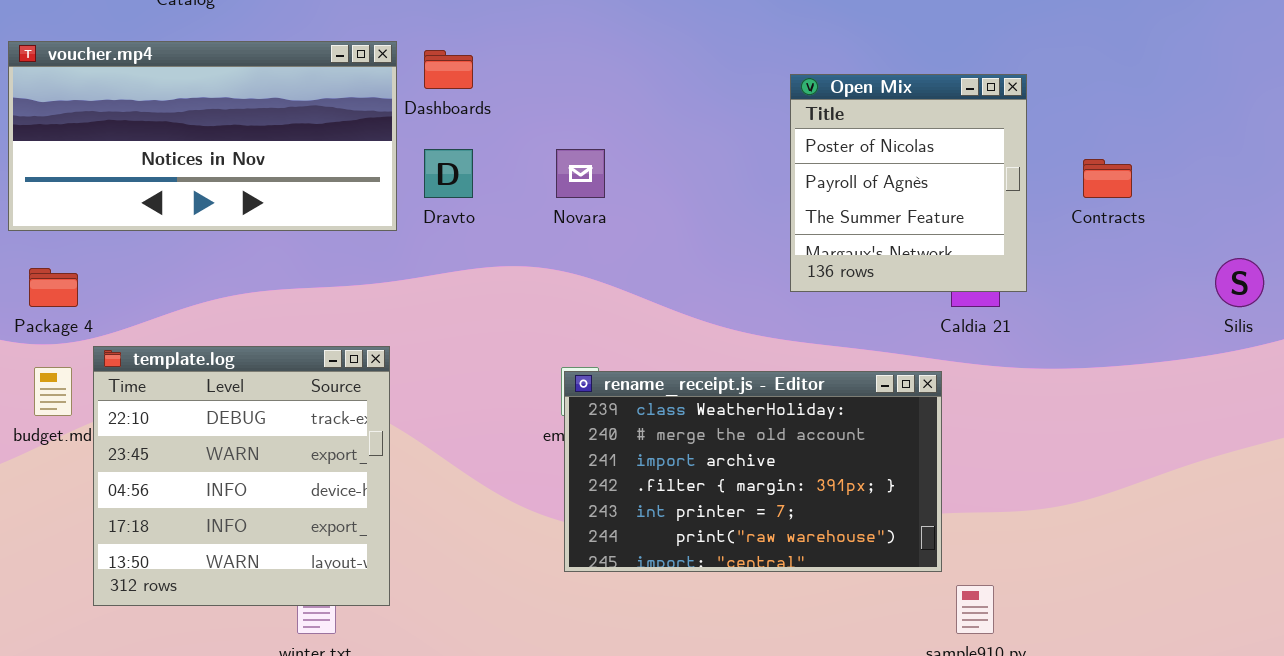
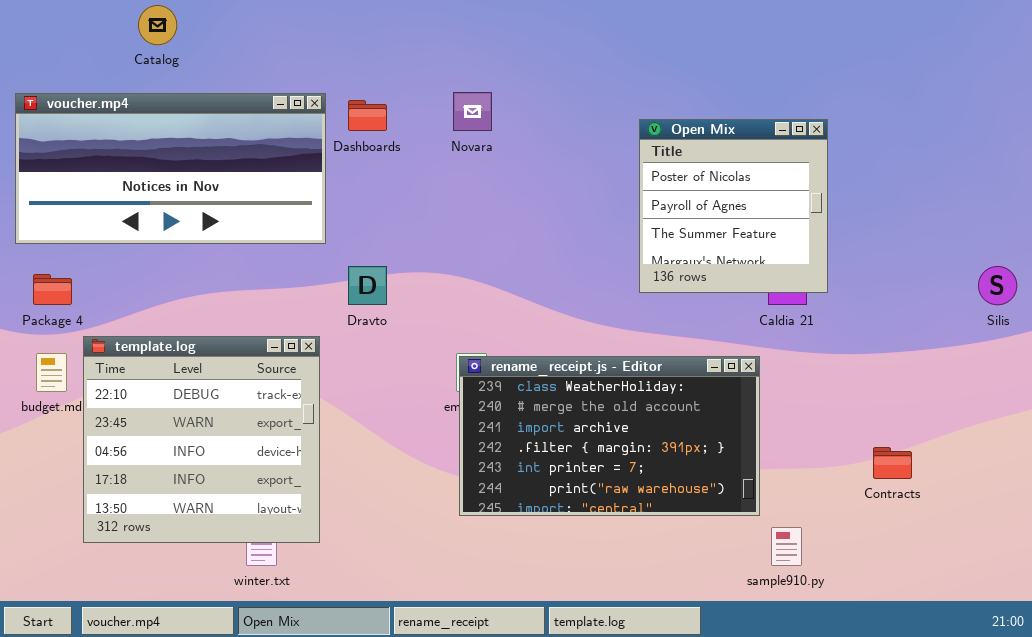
Dravto: [424,149,473,198] -> [348,266,387,305], moved
Novara: [556,149,605,198] -> [453,92,492,131], moved
Contracts: [1083,159,1132,198] -> [873,447,912,479], moved

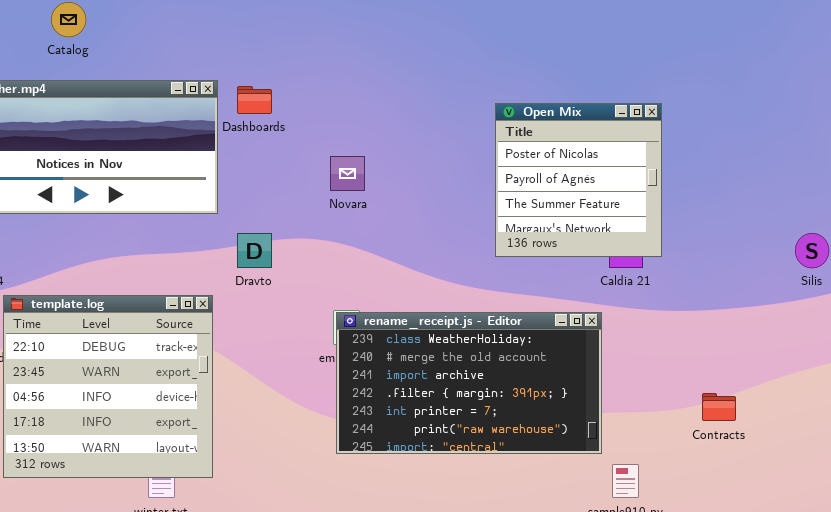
Novara: [453,92,492,131] -> [330,156,365,191], moved

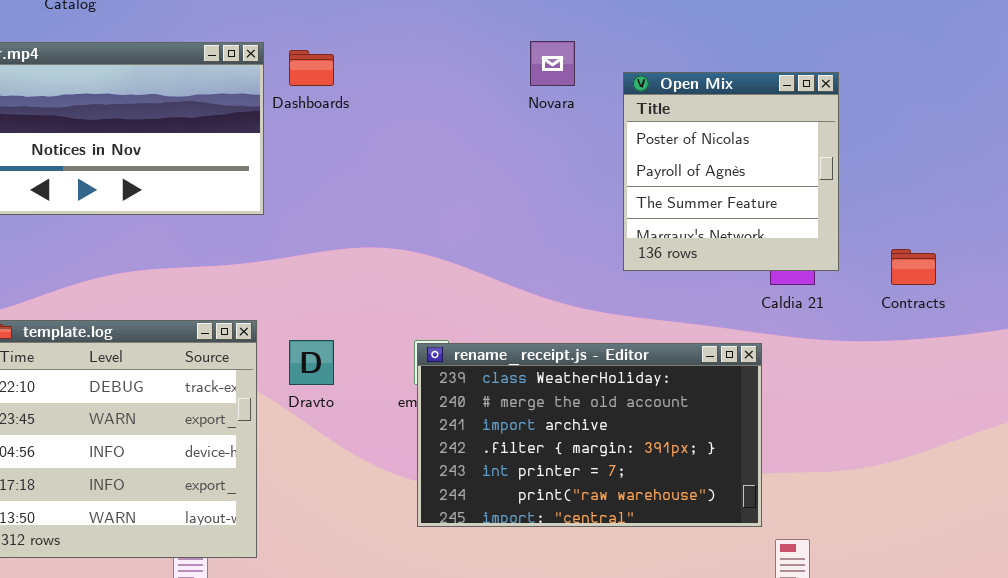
Novara: [330,156,365,191] -> [530,41,575,86], moved
Dravto: [237,233,272,268] -> [289,340,334,385], moved
Contracts: [702,393,736,421] -> [891,249,936,285], moved

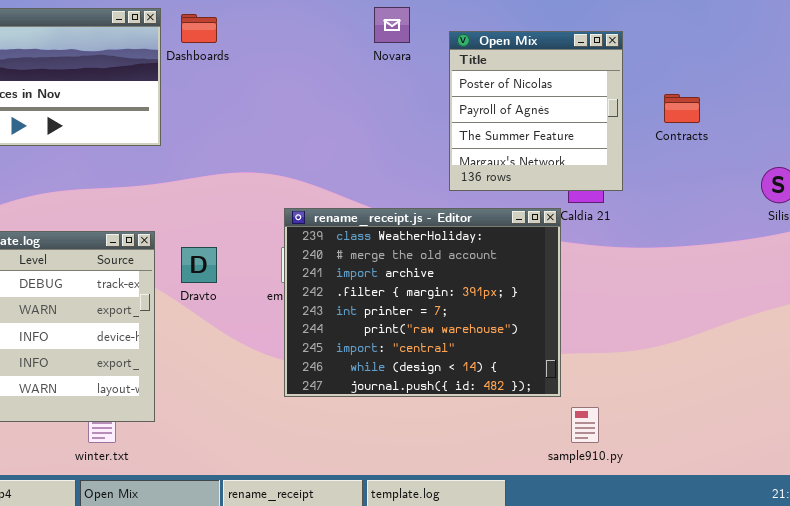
Contracts: [891,249,936,285] -> [664,94,700,123], moved
rename_receipt.js - Editor: [417,343,762,527] -> [284,208,561,397], resized

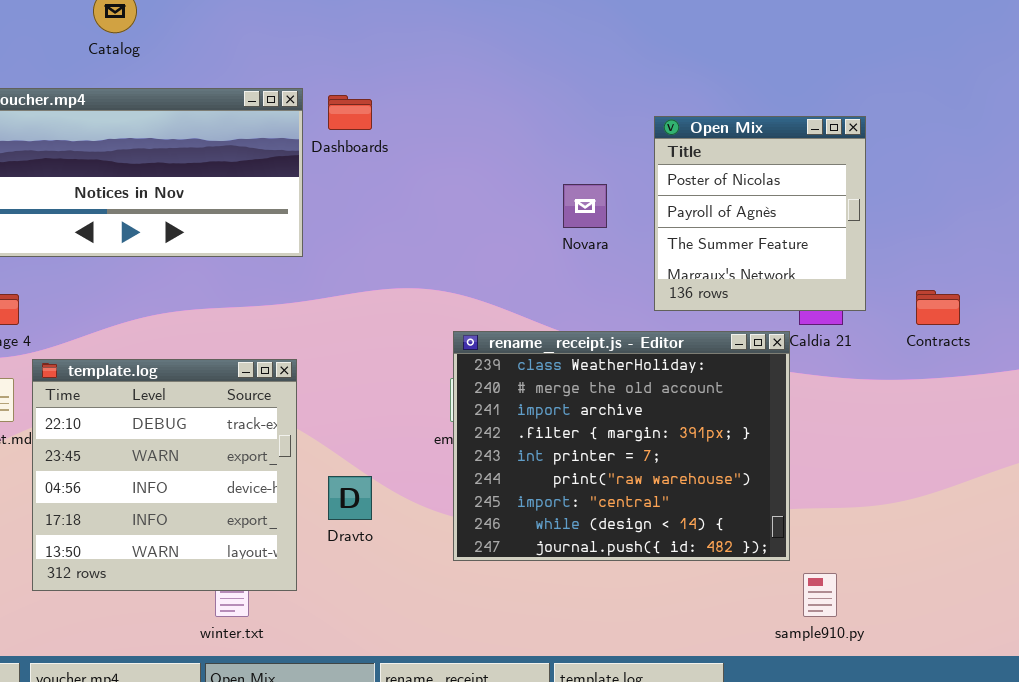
Novara: [374,7,410,43] -> [563,184,607,228], moved
Contracts: [664,94,700,123] -> [916,290,960,325], moved
Dravto: [181,247,217,283] -> [328,476,372,520], moved

